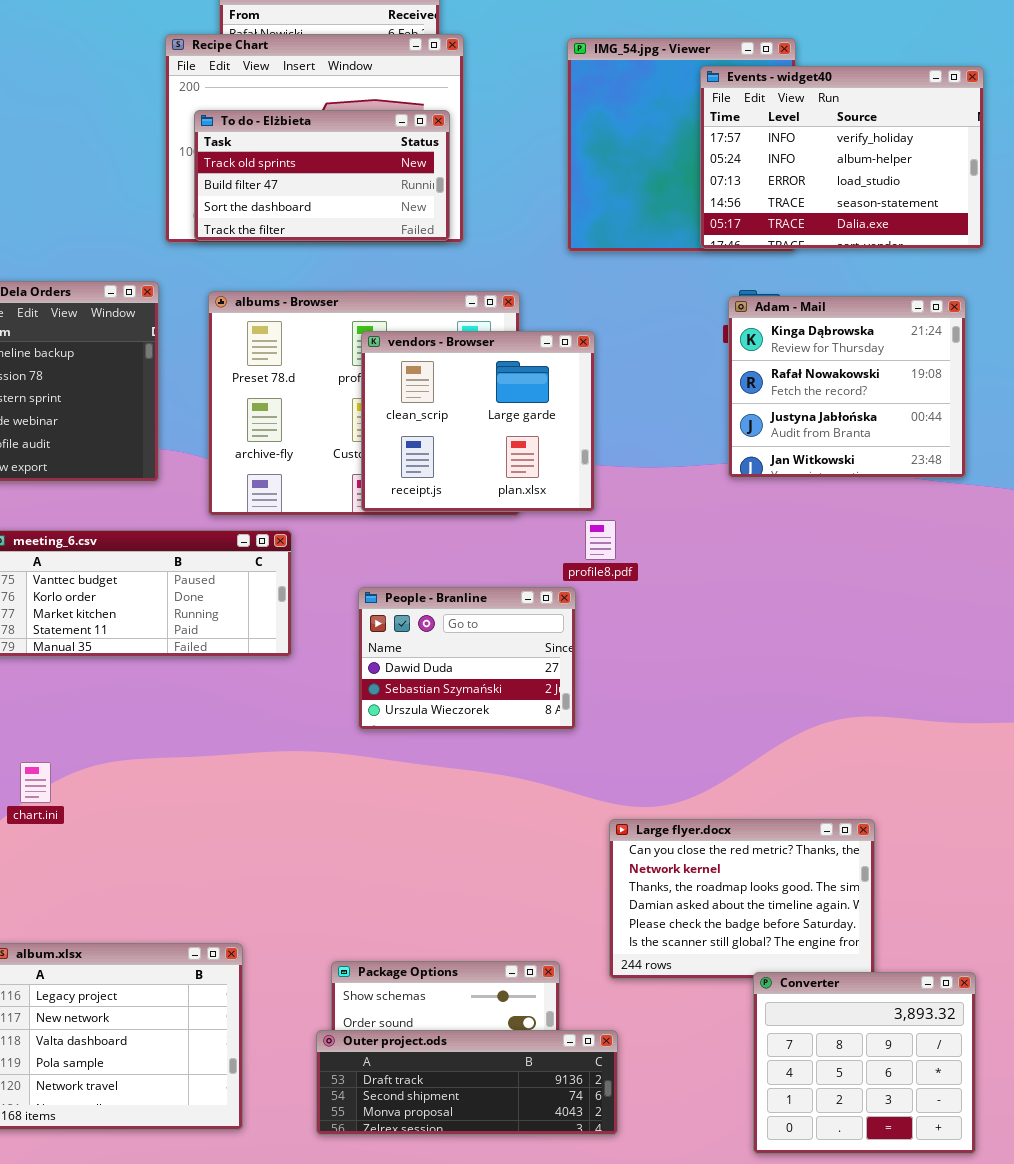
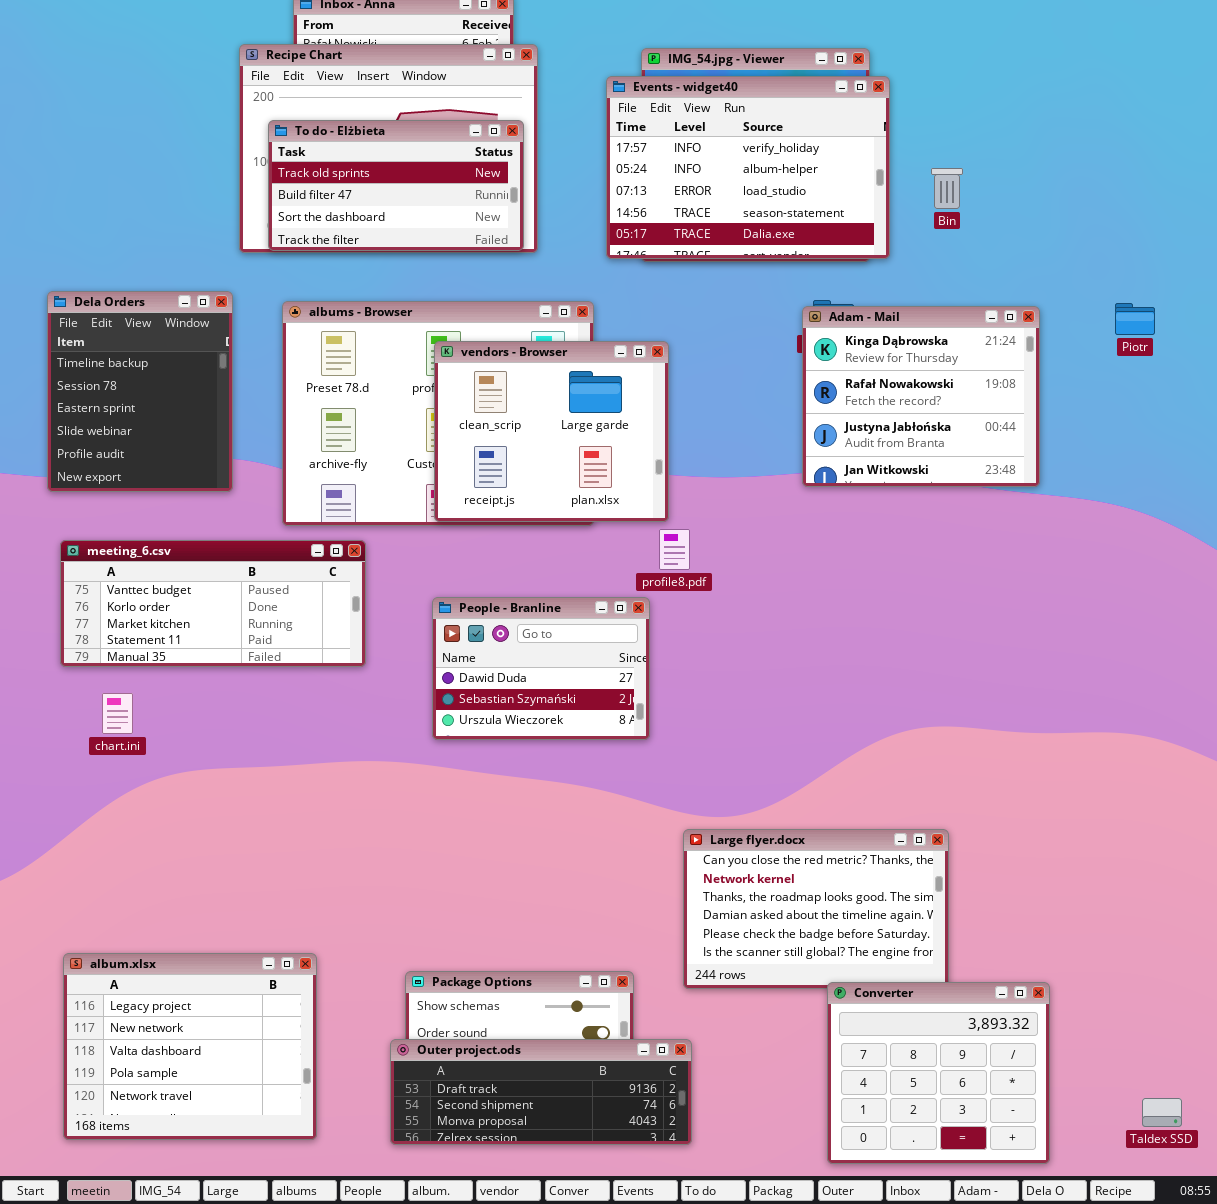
Events - widget40: [700,66,984,249] -> [606,76,890,259], moved
chart.ini: [20,762,51,803] -> [102,693,133,734], moved

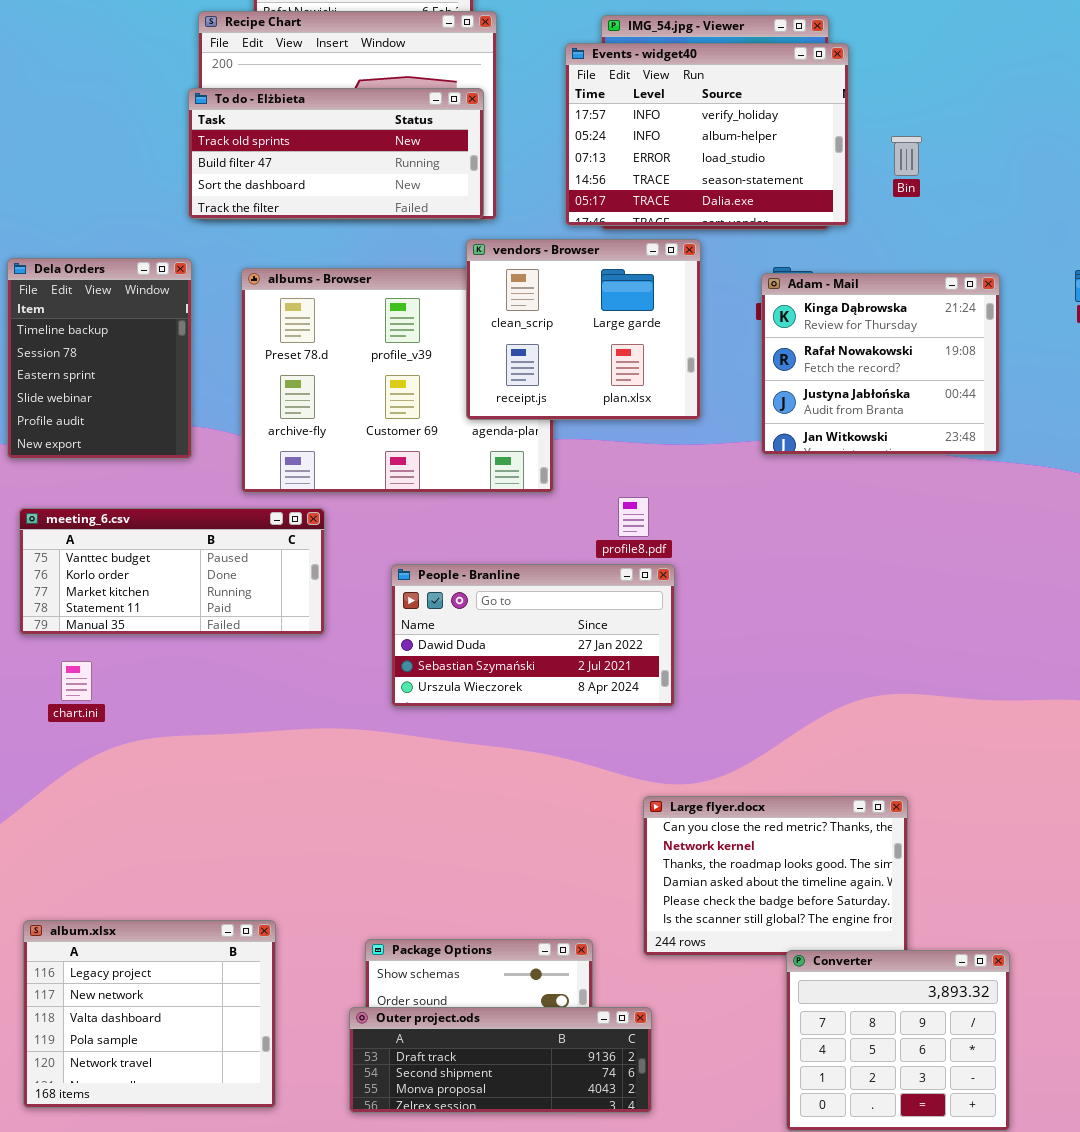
To do - Elżbieta: [268,120,524,251] -> [188,88,484,219], resized
vendors - Browser: [434,341,669,522] -> [466,239,701,420], moved
People - Branline: [432,597,650,740] -> [391,564,675,707], resized

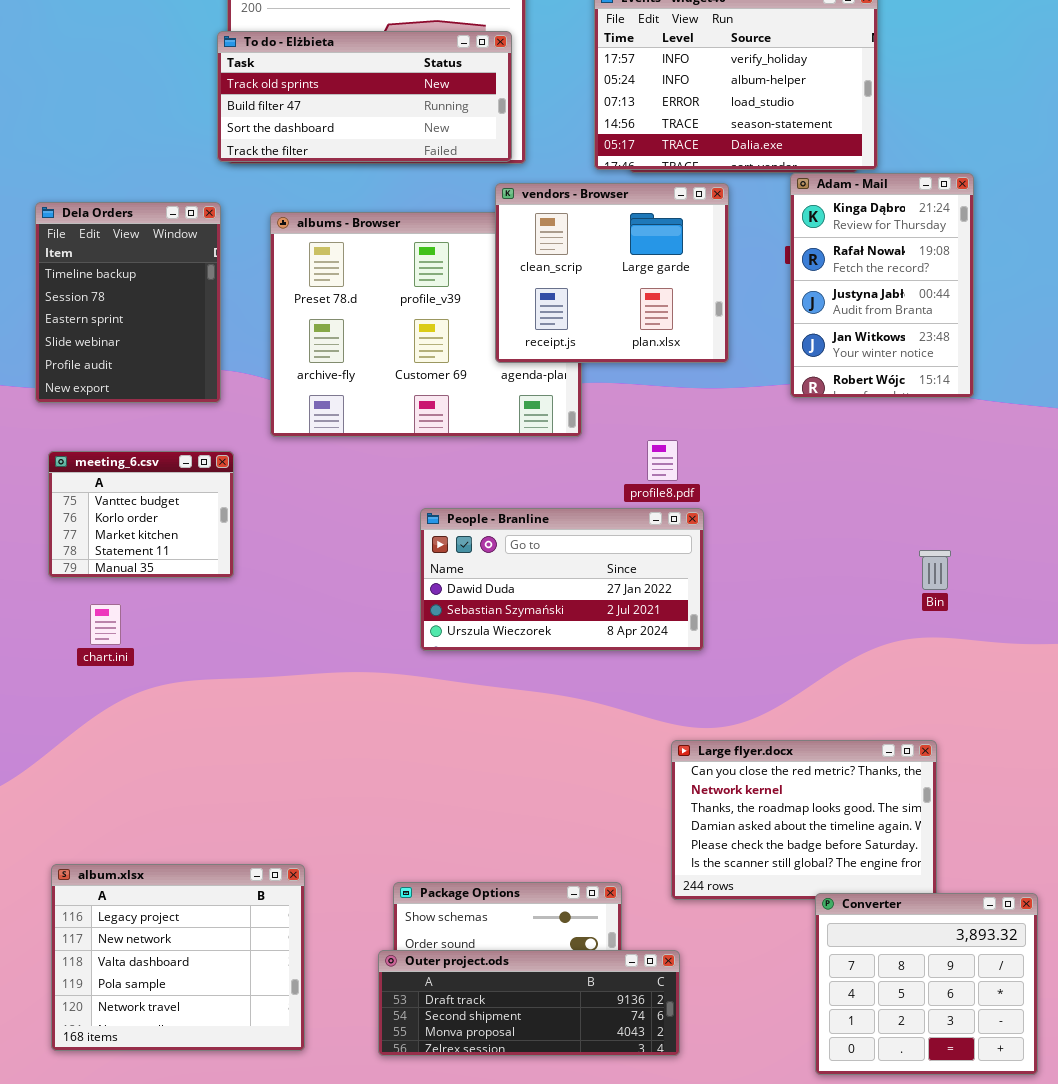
Bin: [891,136,922,176] -> [919,550,951,590], moved
Adam - Mail: [761,273,1000,455] -> [790,173,974,398], resized
meeting_6.csv: [19,508,325,635] -> [48,451,234,578], resized

